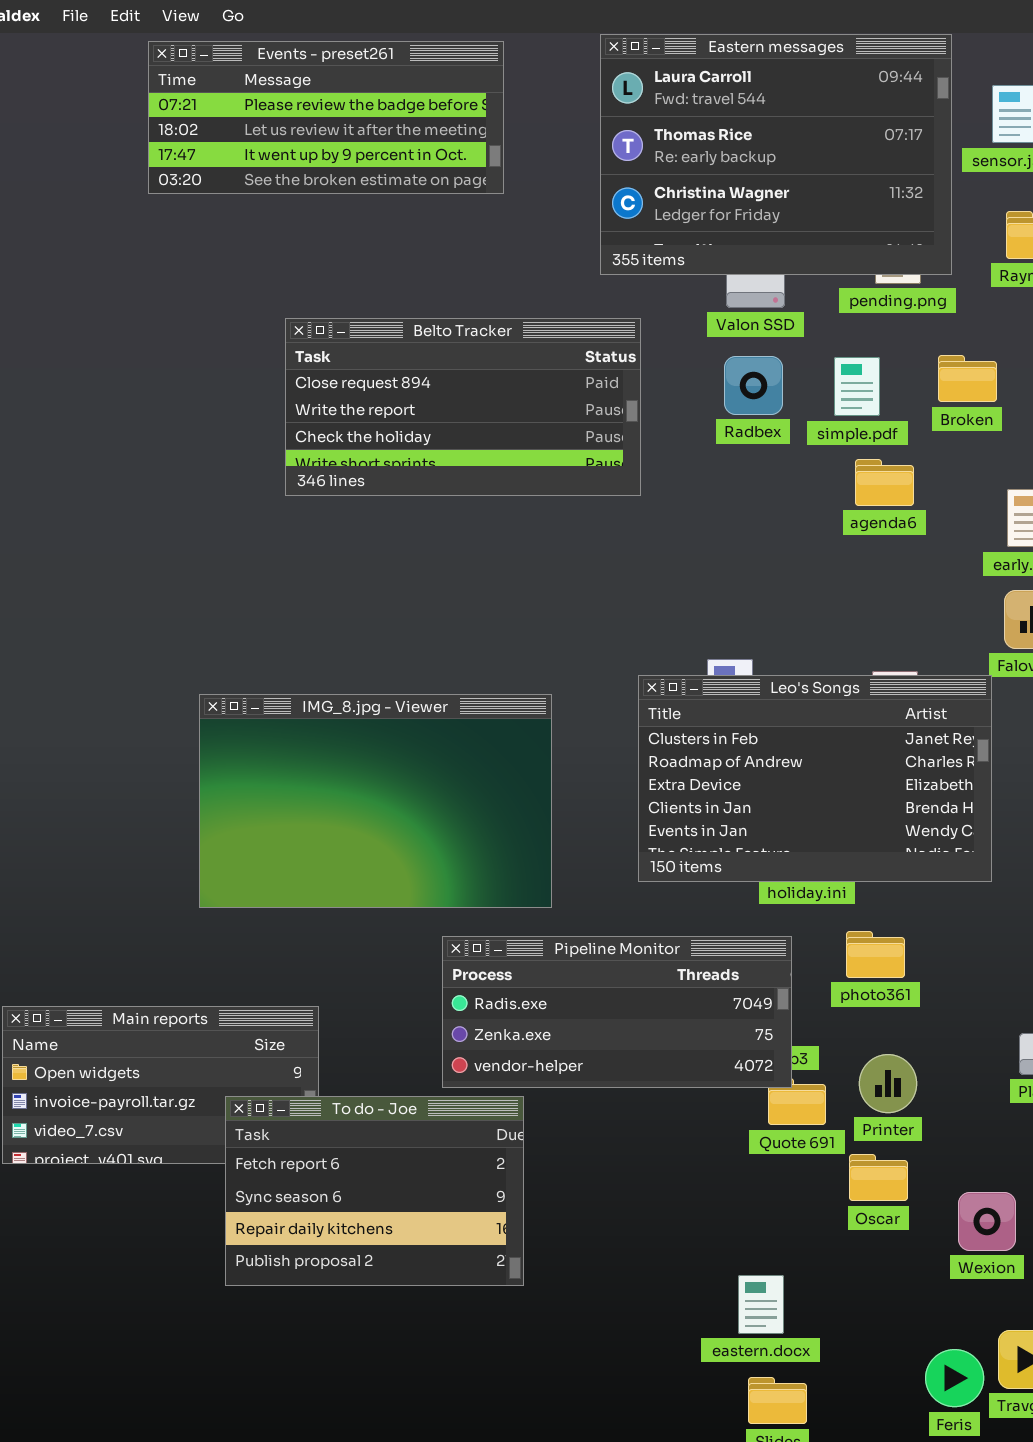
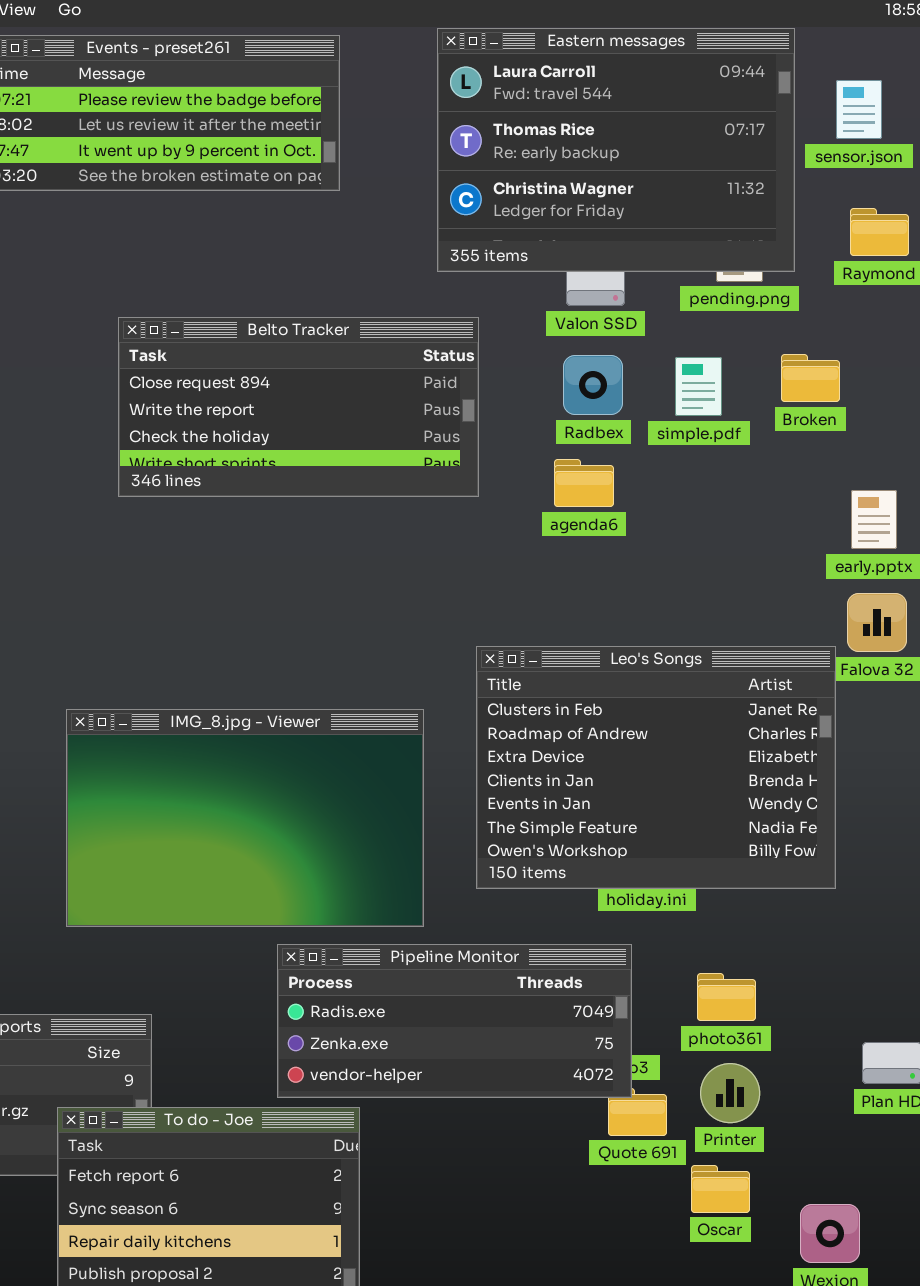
agenda6: [855,459,914,506] -> [554,459,614,507], moved
Leo's Songs: [638,675,992,882] -> [476,646,836,889], resized
IMG_8.jpg - Viewer: [199,694,552,908] -> [66,709,424,927], moved
photo361: [846,931,905,978] -> [697,973,756,1021], moved

